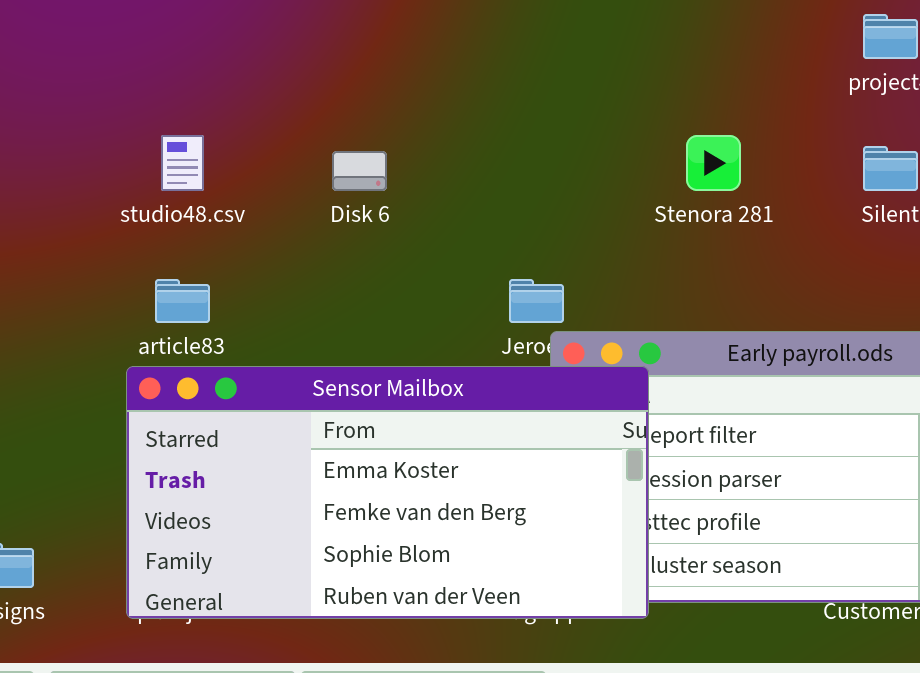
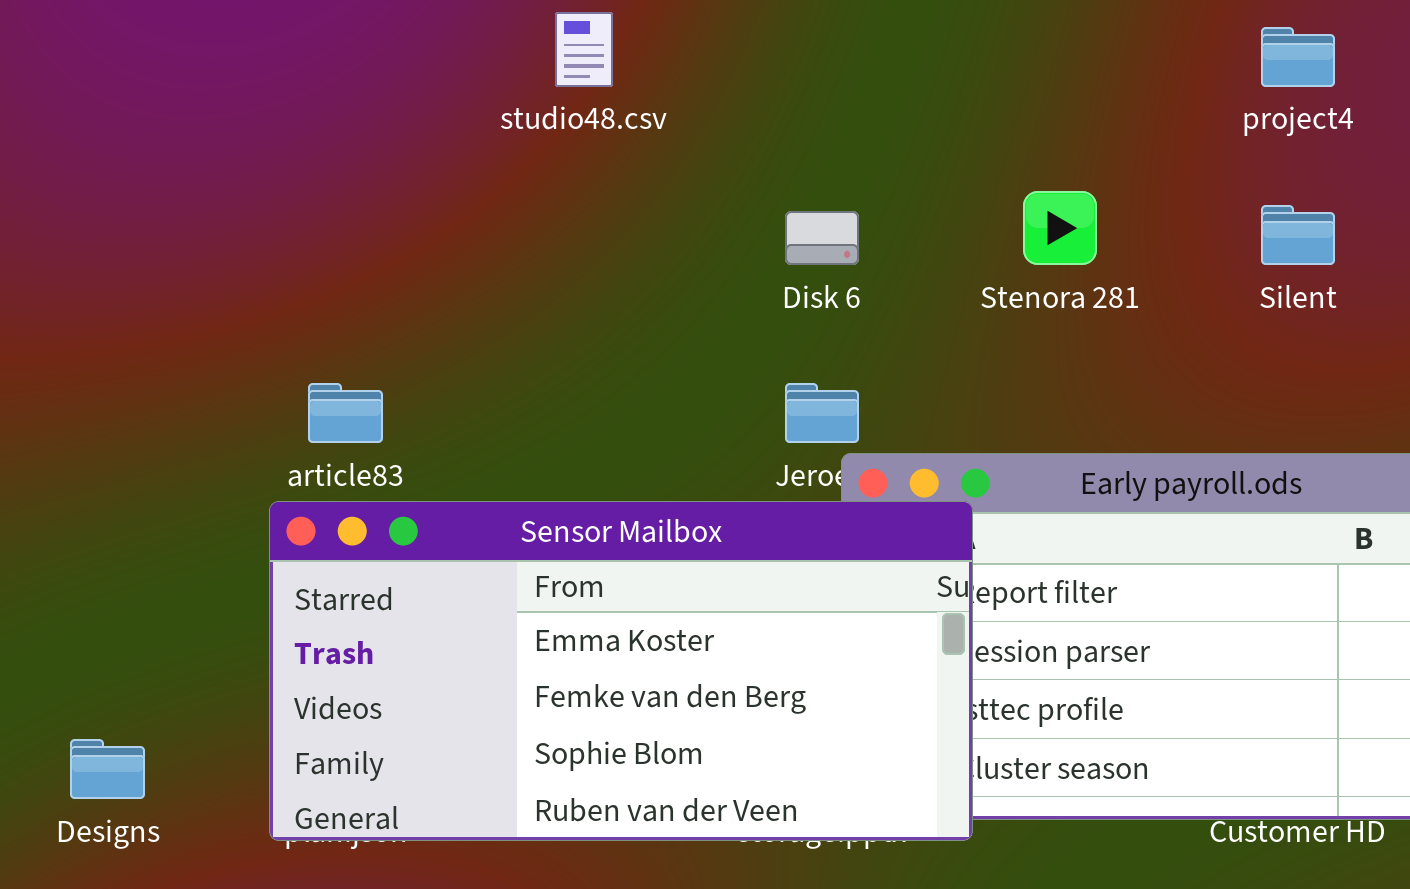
studio48.csv: [161,135,204,191] -> [555,12,613,87], moved
Disk 6: [332,151,387,191] -> [785,211,859,265], moved

